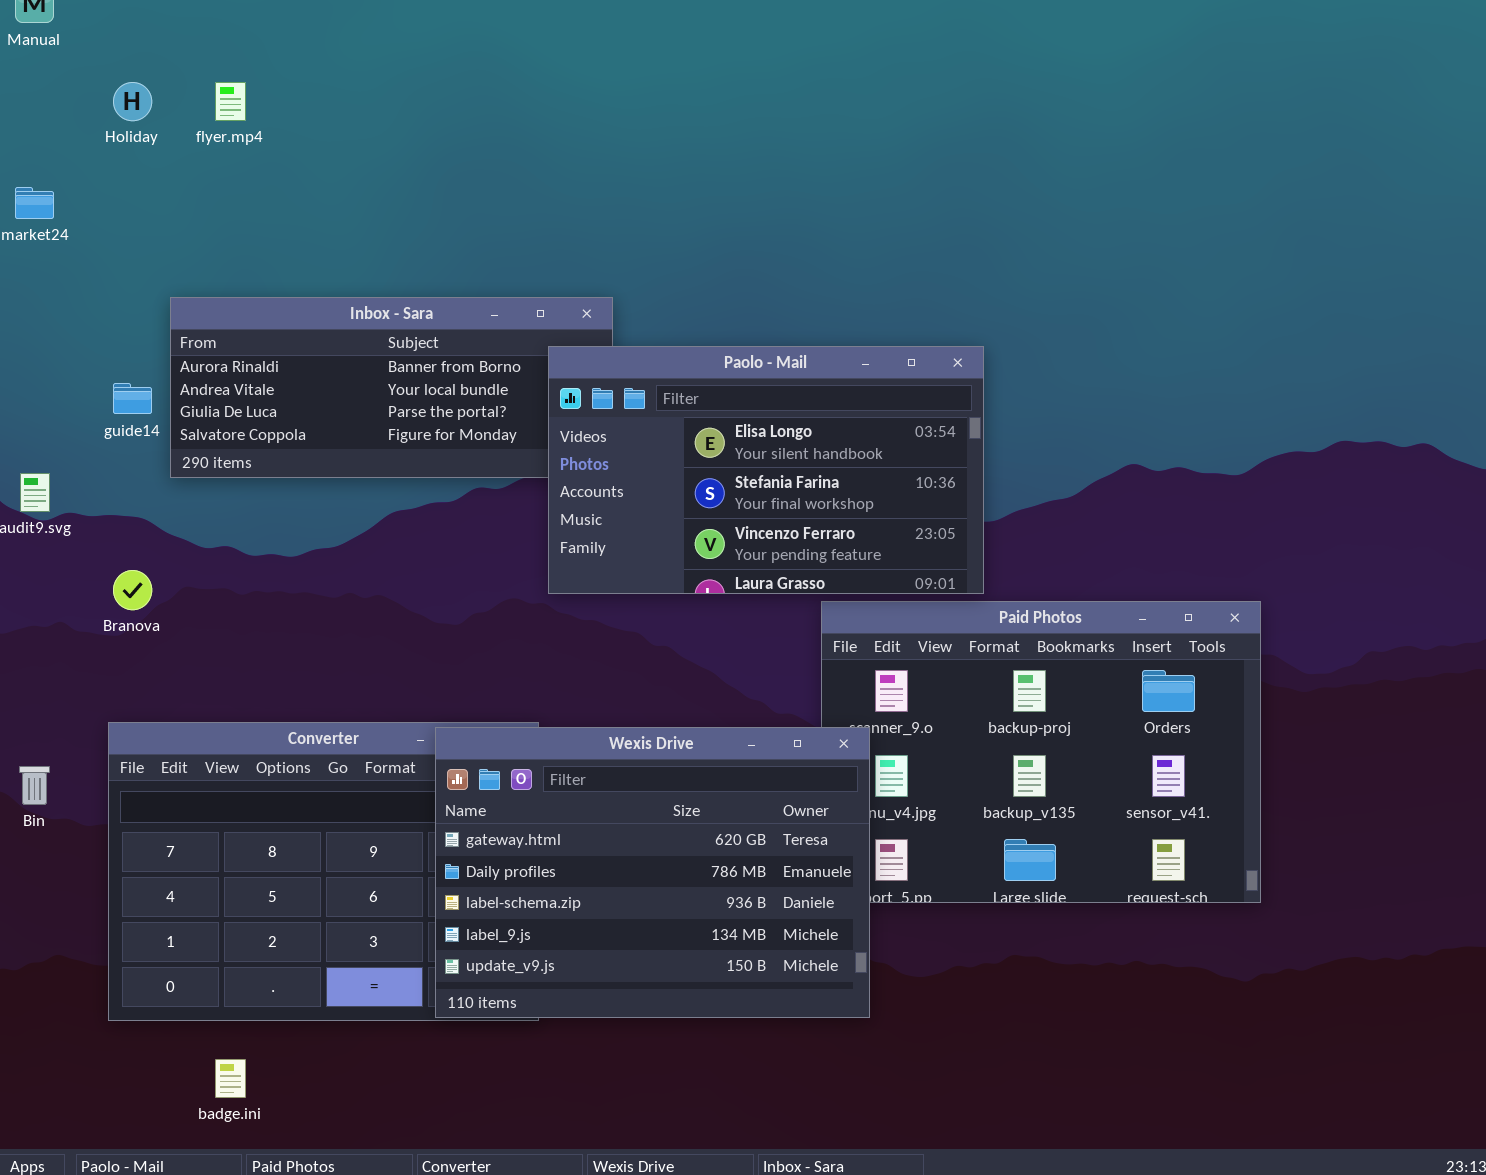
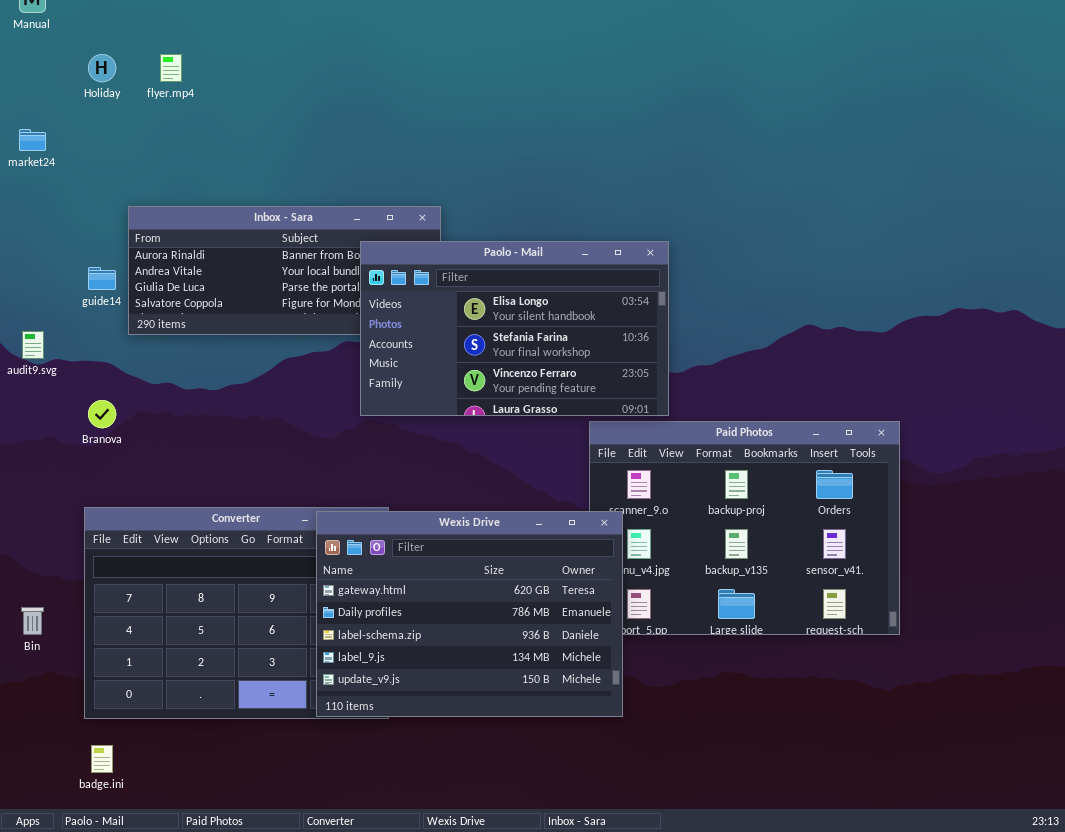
Paolo - Mail: [548,346,984,594] -> [360,241,669,416], moved
Bin: [19,766,50,805] -> [21,607,44,635], moved
badge.ini: [215,1059,246,1098] -> [91,745,113,773], moved

